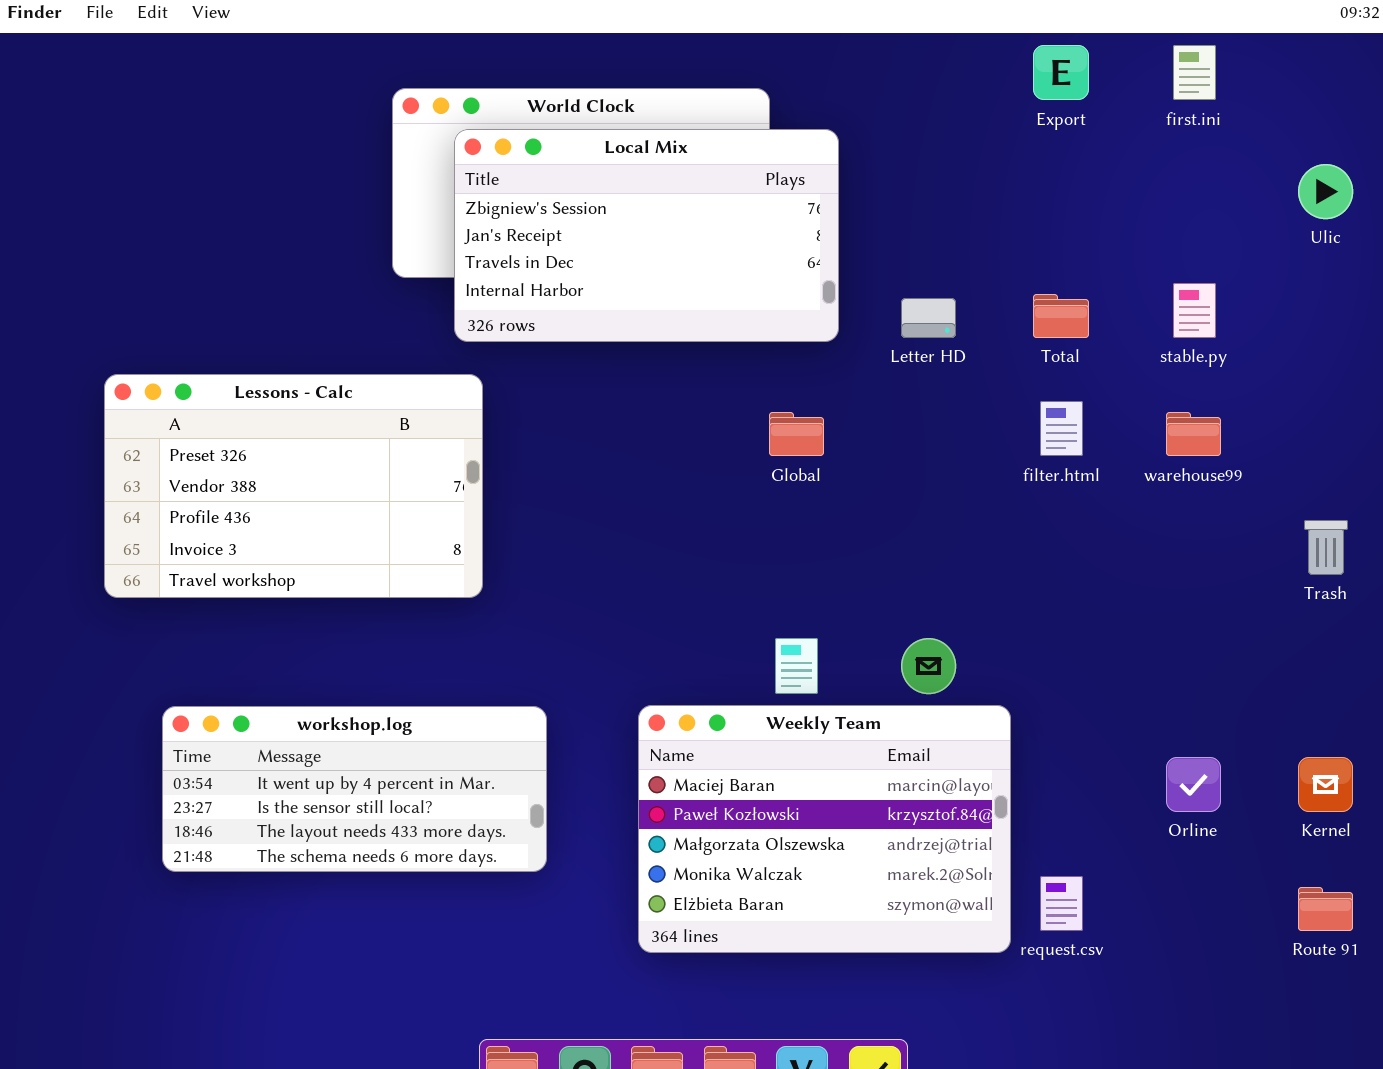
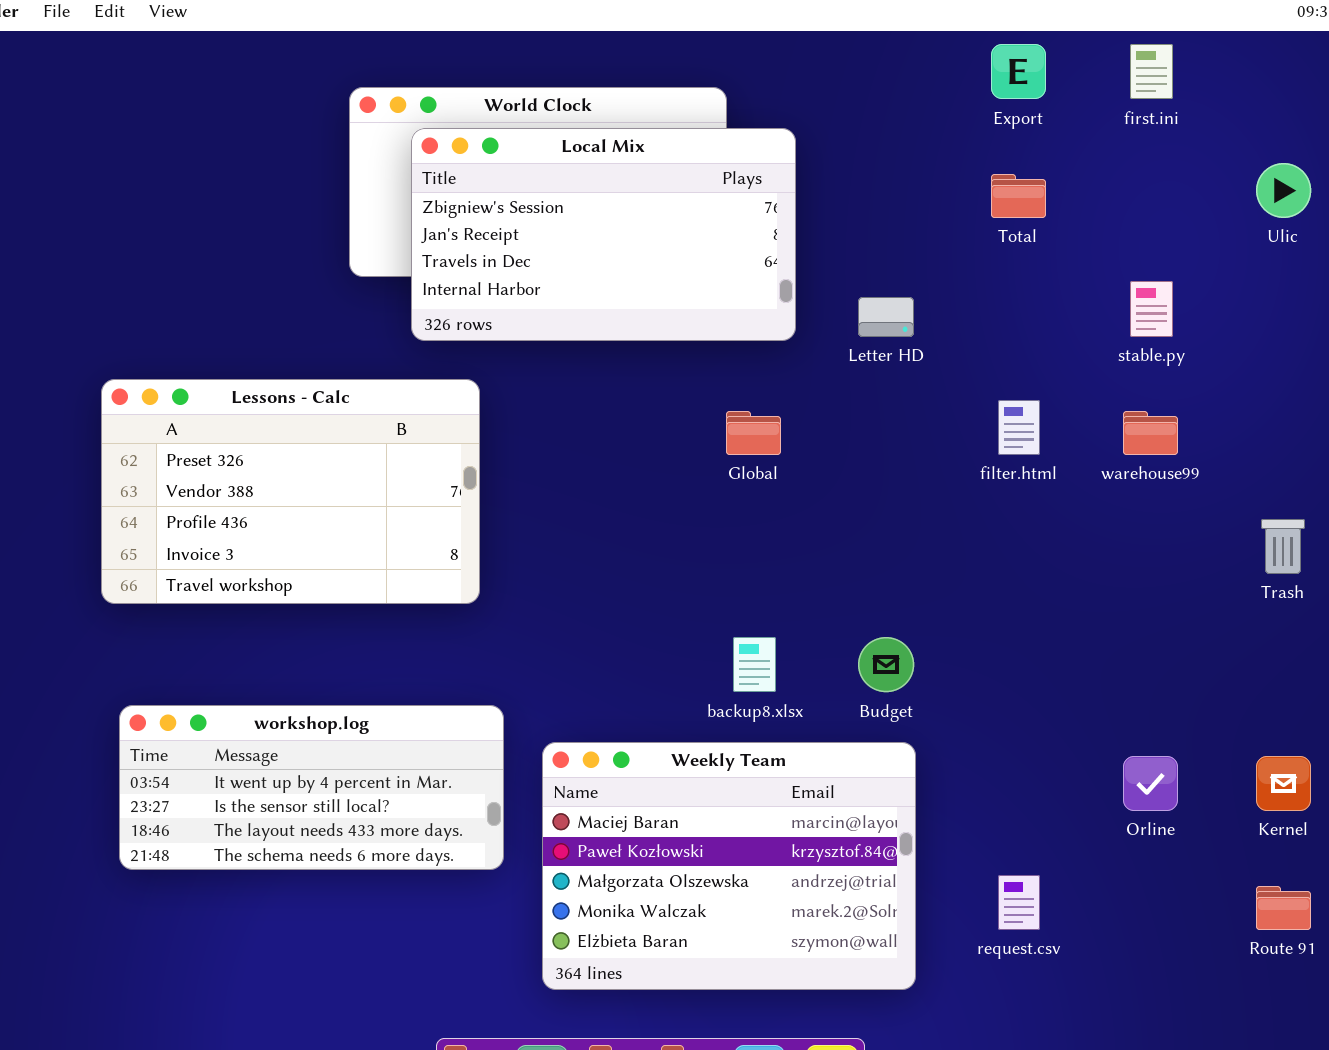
Total: [1033,294,1089,338] -> [991,174,1046,218], moved
Lessons - Calc: [104,374,483,598] -> [101,379,480,604], moved
Weekly Team: [638,705,1011,953] -> [542,742,916,990], moved

